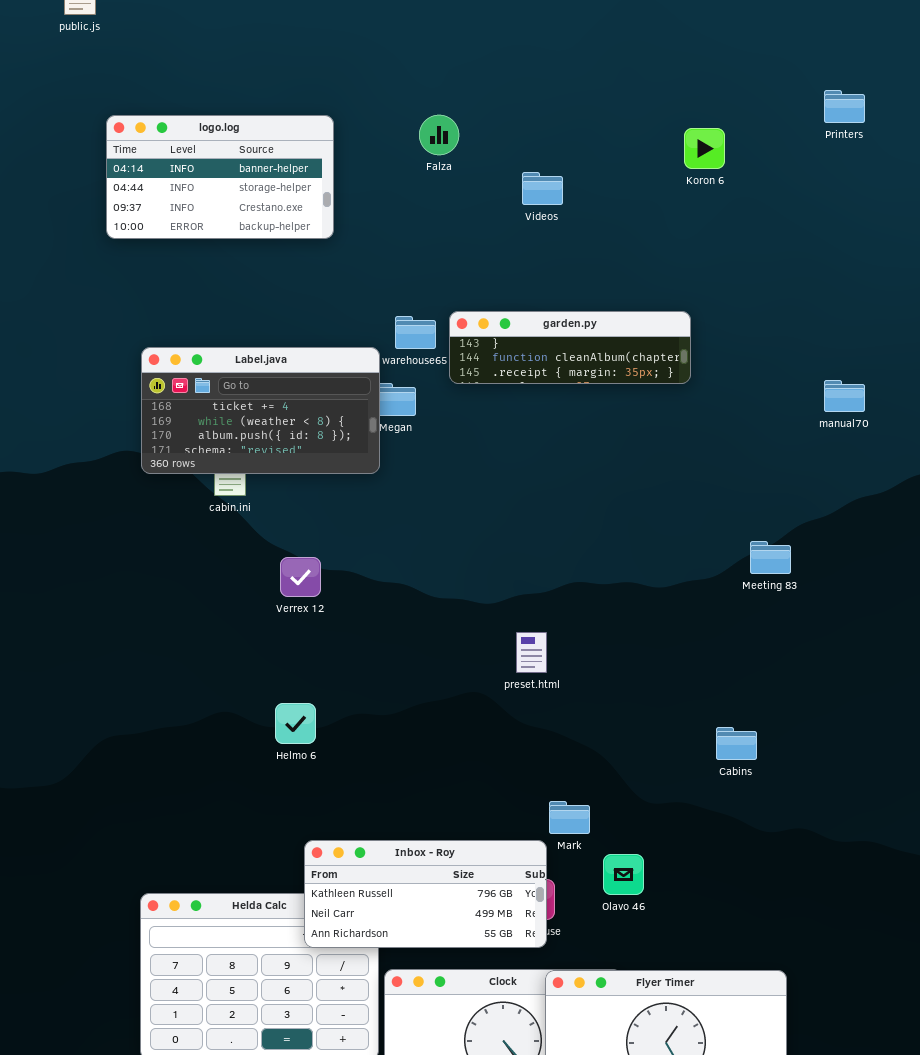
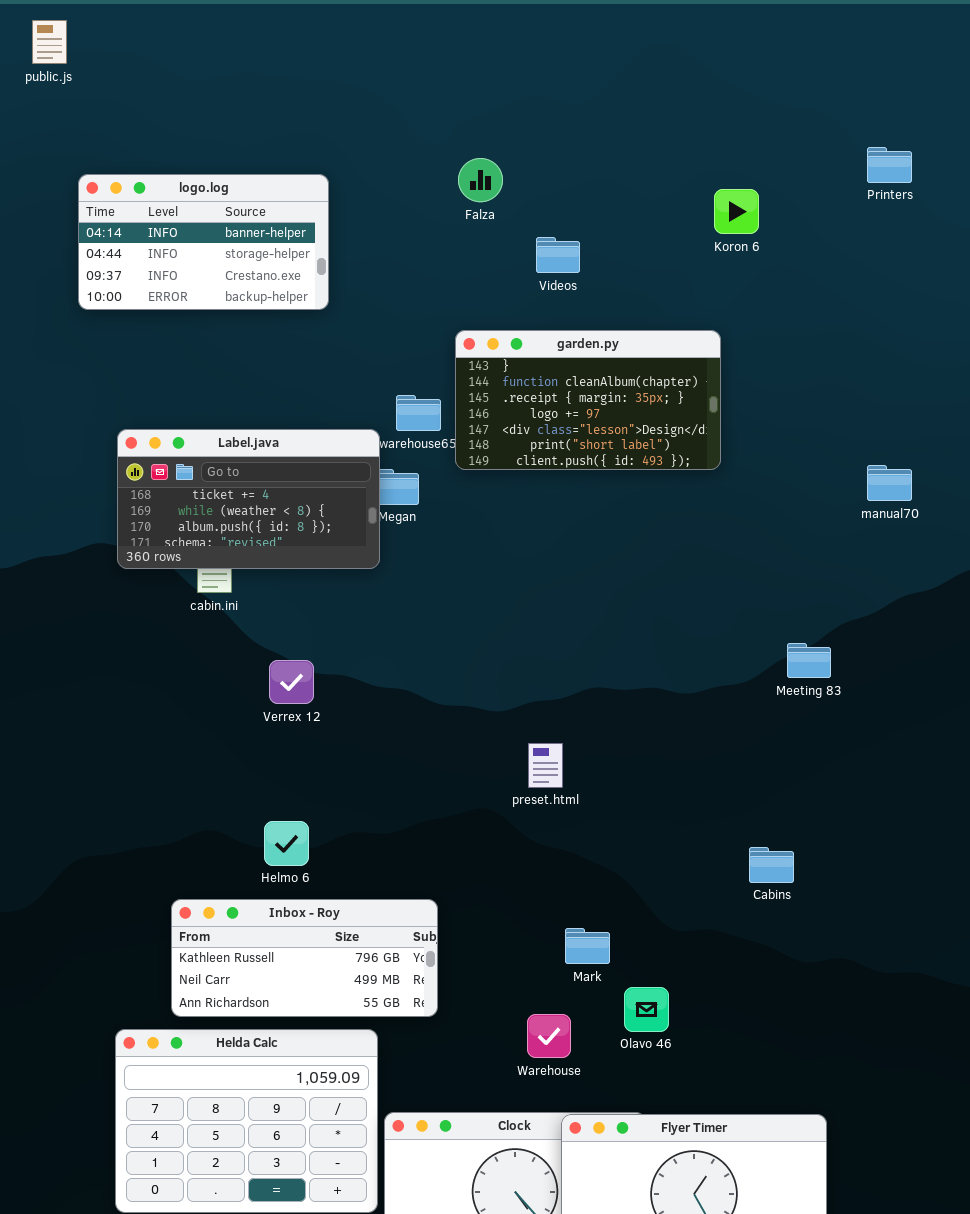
Falza: [419,115,459,155] -> [458,158,503,202], moved
garden.py: [449,311,691,384] -> [455,330,721,470], resized
Inbox - Roy: [304,840,547,948] -> [171,899,438,1017], moved

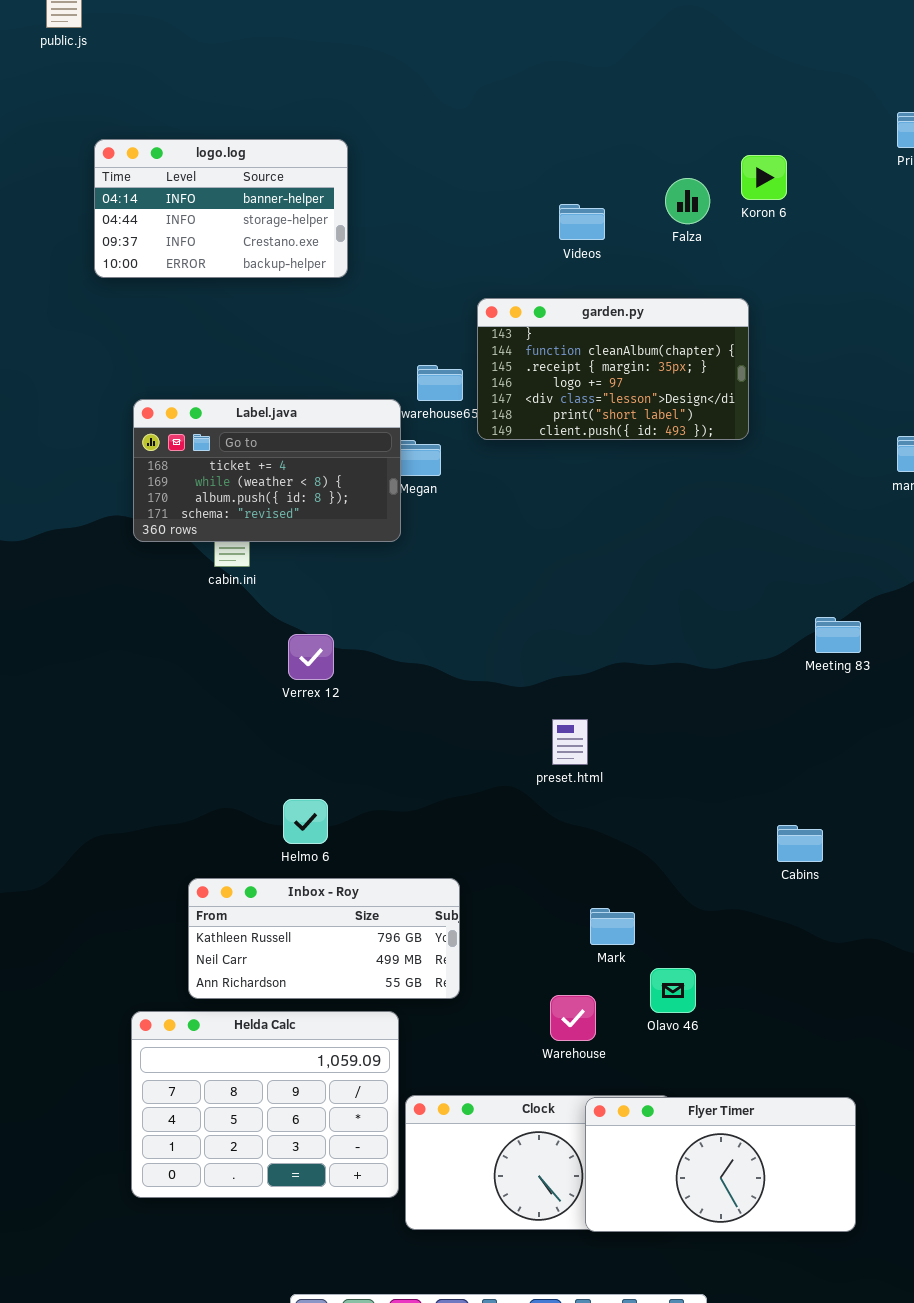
Falza: [458,158,503,202] -> [665,178,710,224], moved

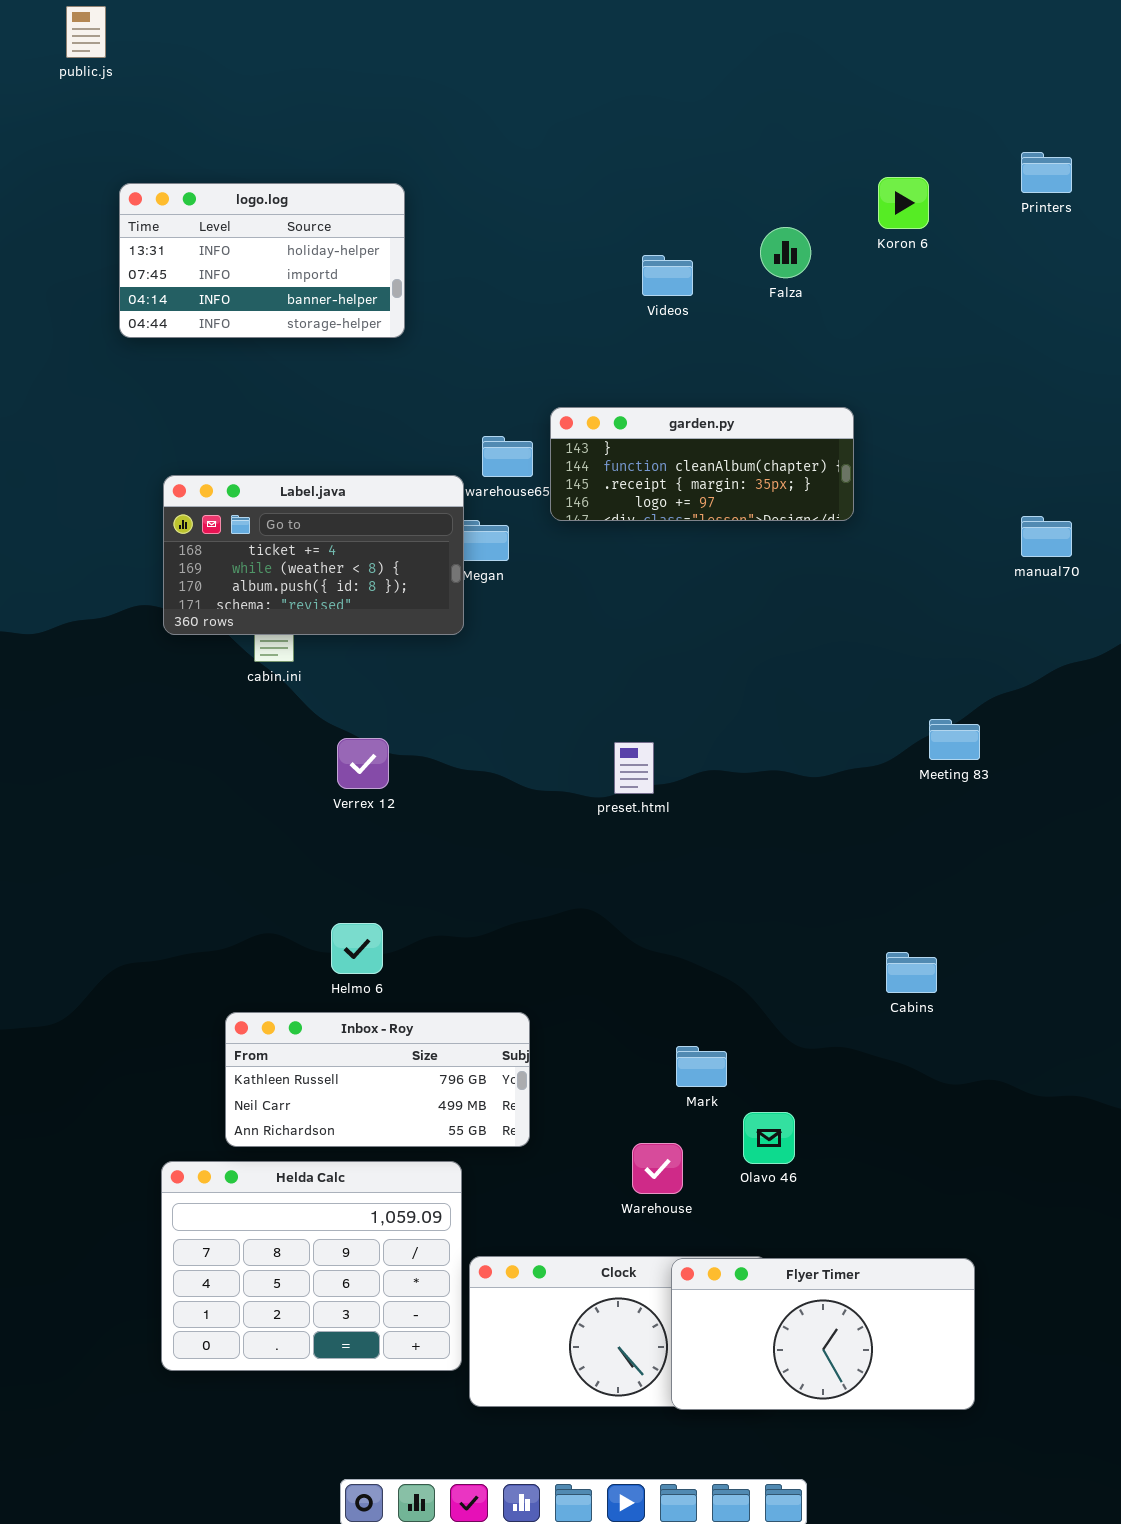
logo.log: [94,139,348,278] -> [119,183,405,338], scrolled up 2 rows
Koron 6: [741,155,787,200] -> [878,177,929,229], moved
garden.py: [477,298,749,440] -> [550,407,854,521], resized
preset.html: [552,719,588,765] -> [614,742,654,794], moved

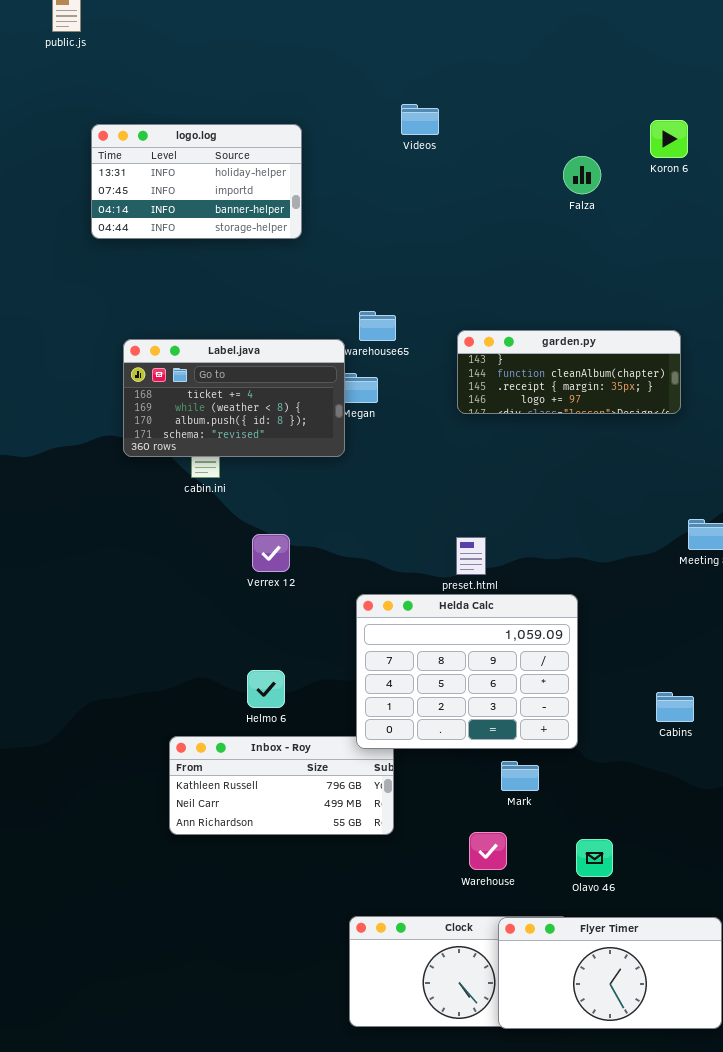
Videos: [642,255,693,296] -> [401,104,439,135], moved
garden.py: [550,407,854,521] -> [457,330,681,414], moved
Olavo 46: [743,1112,795,1164] -> [576,839,613,877], moved
Helda Calc: [161,1161,462,1371] -> [356,594,578,749], moved

